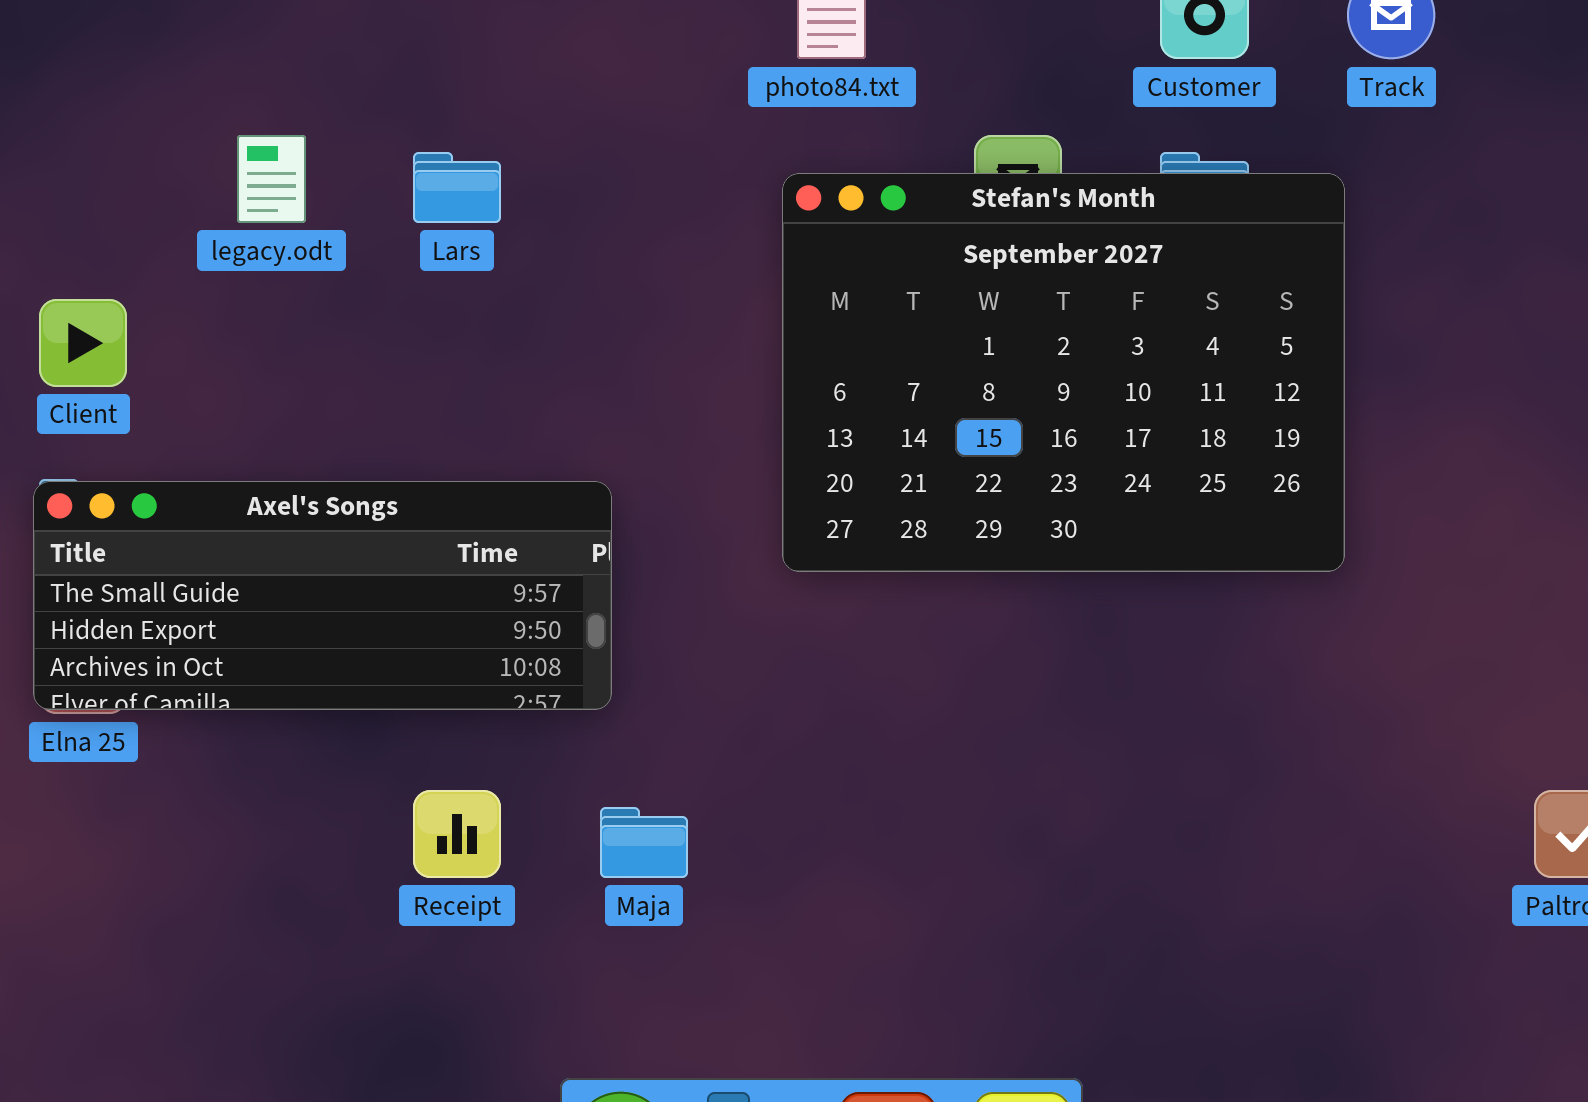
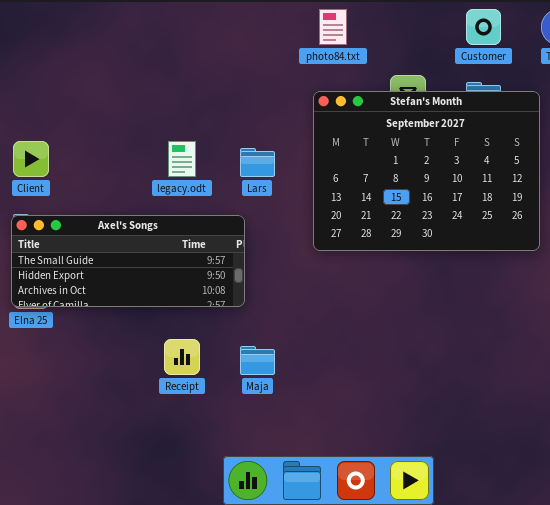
legacy.odt: [237,135,306,223] -> [168,141,196,177], moved
Lars: [413,152,501,223] -> [240,148,275,177], moved

